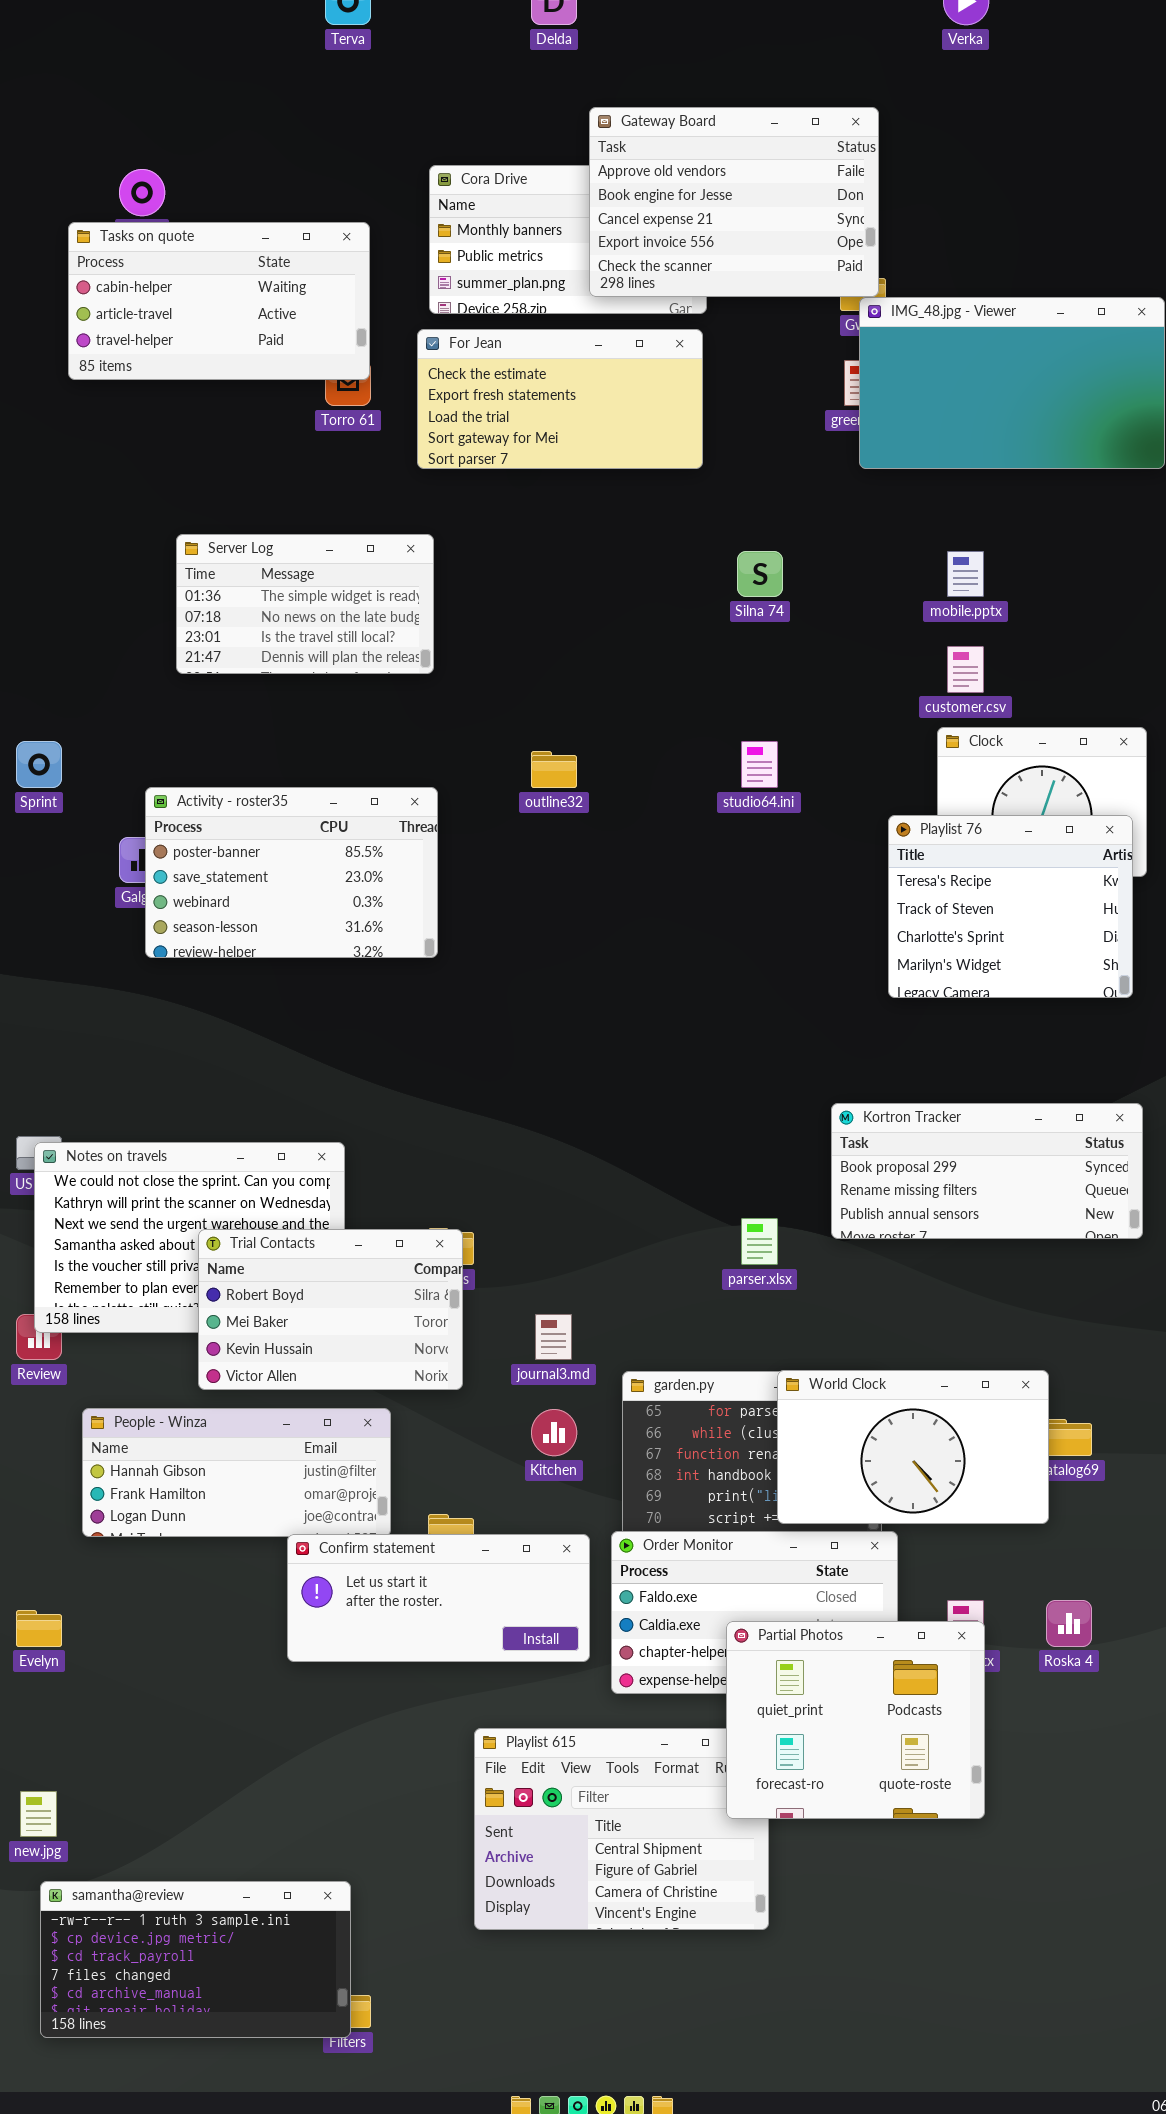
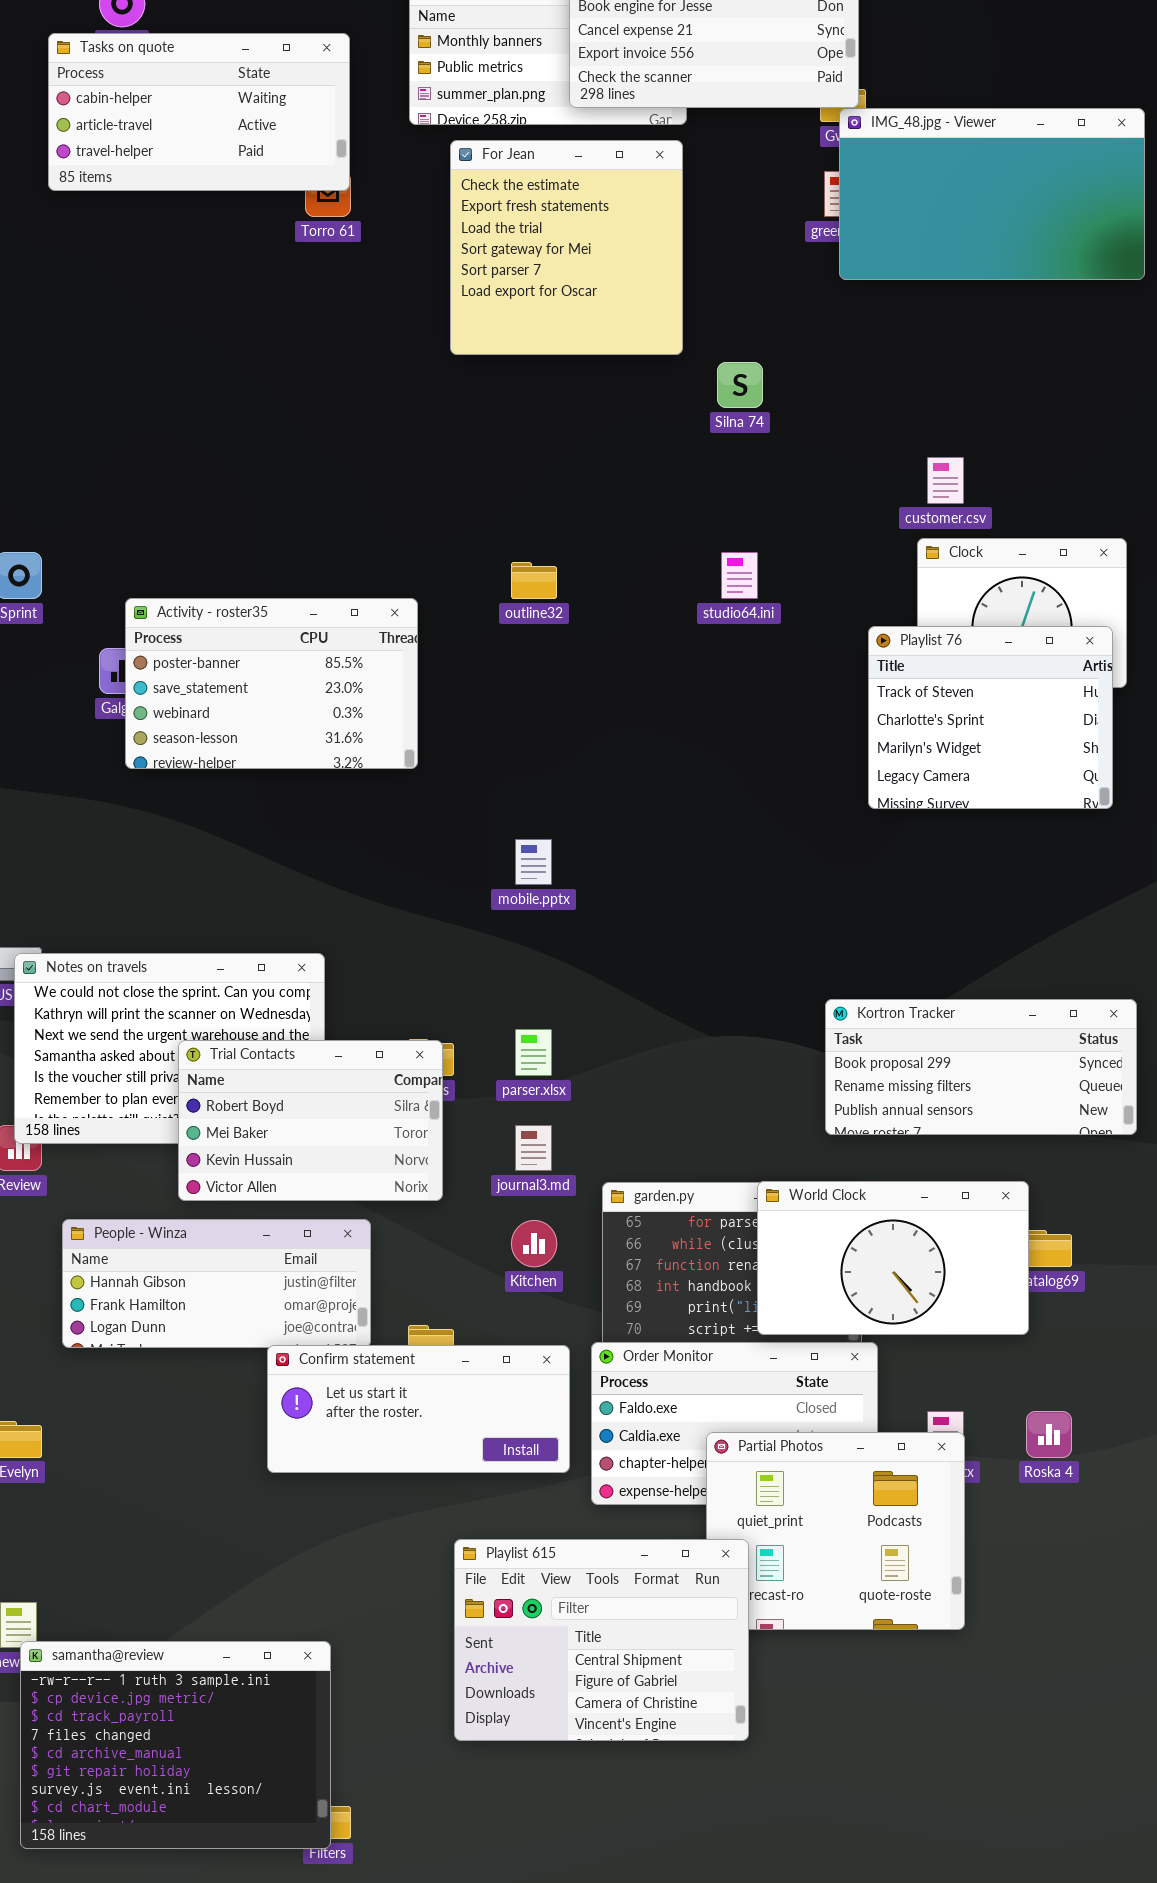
For Jean: [417,329,703,469] -> [450,140,683,355], resized
Server Log: [176,534,434,674] -> none, closed
mobile.pptx: [947,551,984,597] -> [515,839,552,885], moved
Playlist 76: [888,815,1133,998] -> [868,626,1113,809], scrolled down 1 row
Kortron Tracker: [831,1103,1143,1239] -> [825,999,1137,1135], moved
parser.xlsx: [741,1218,778,1265] -> [515,1029,552,1076], moved
Playlist 615: [474,1728,769,1930] -> [454,1539,749,1741], raised
samantha@review: [40,1881,351,2038] -> [20,1641,331,1849], resized

